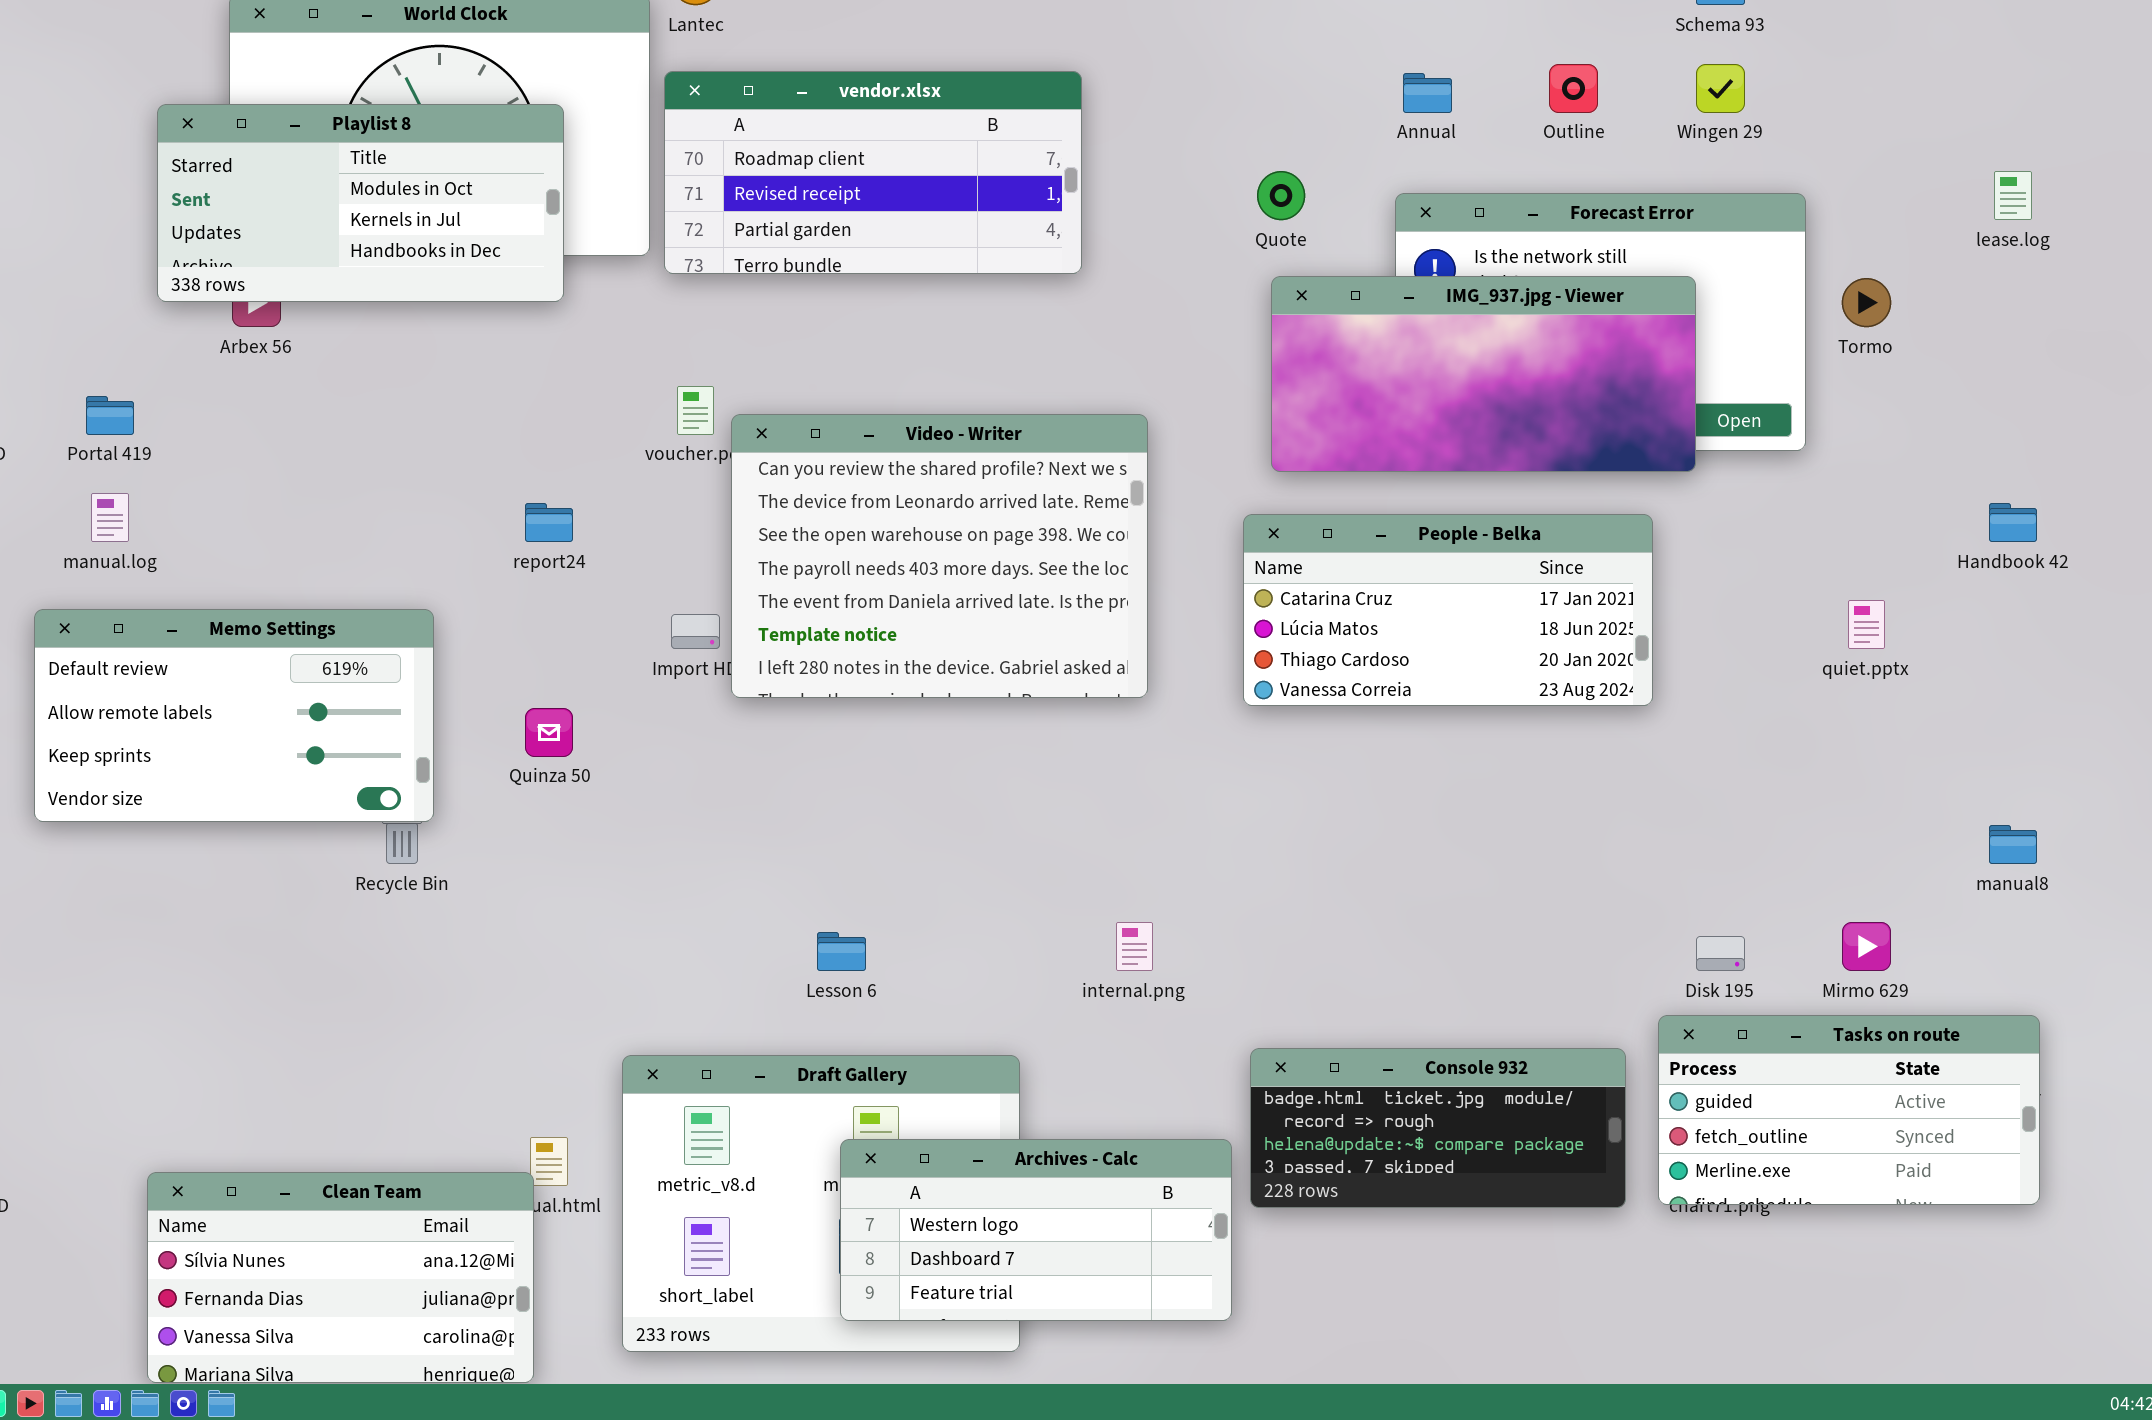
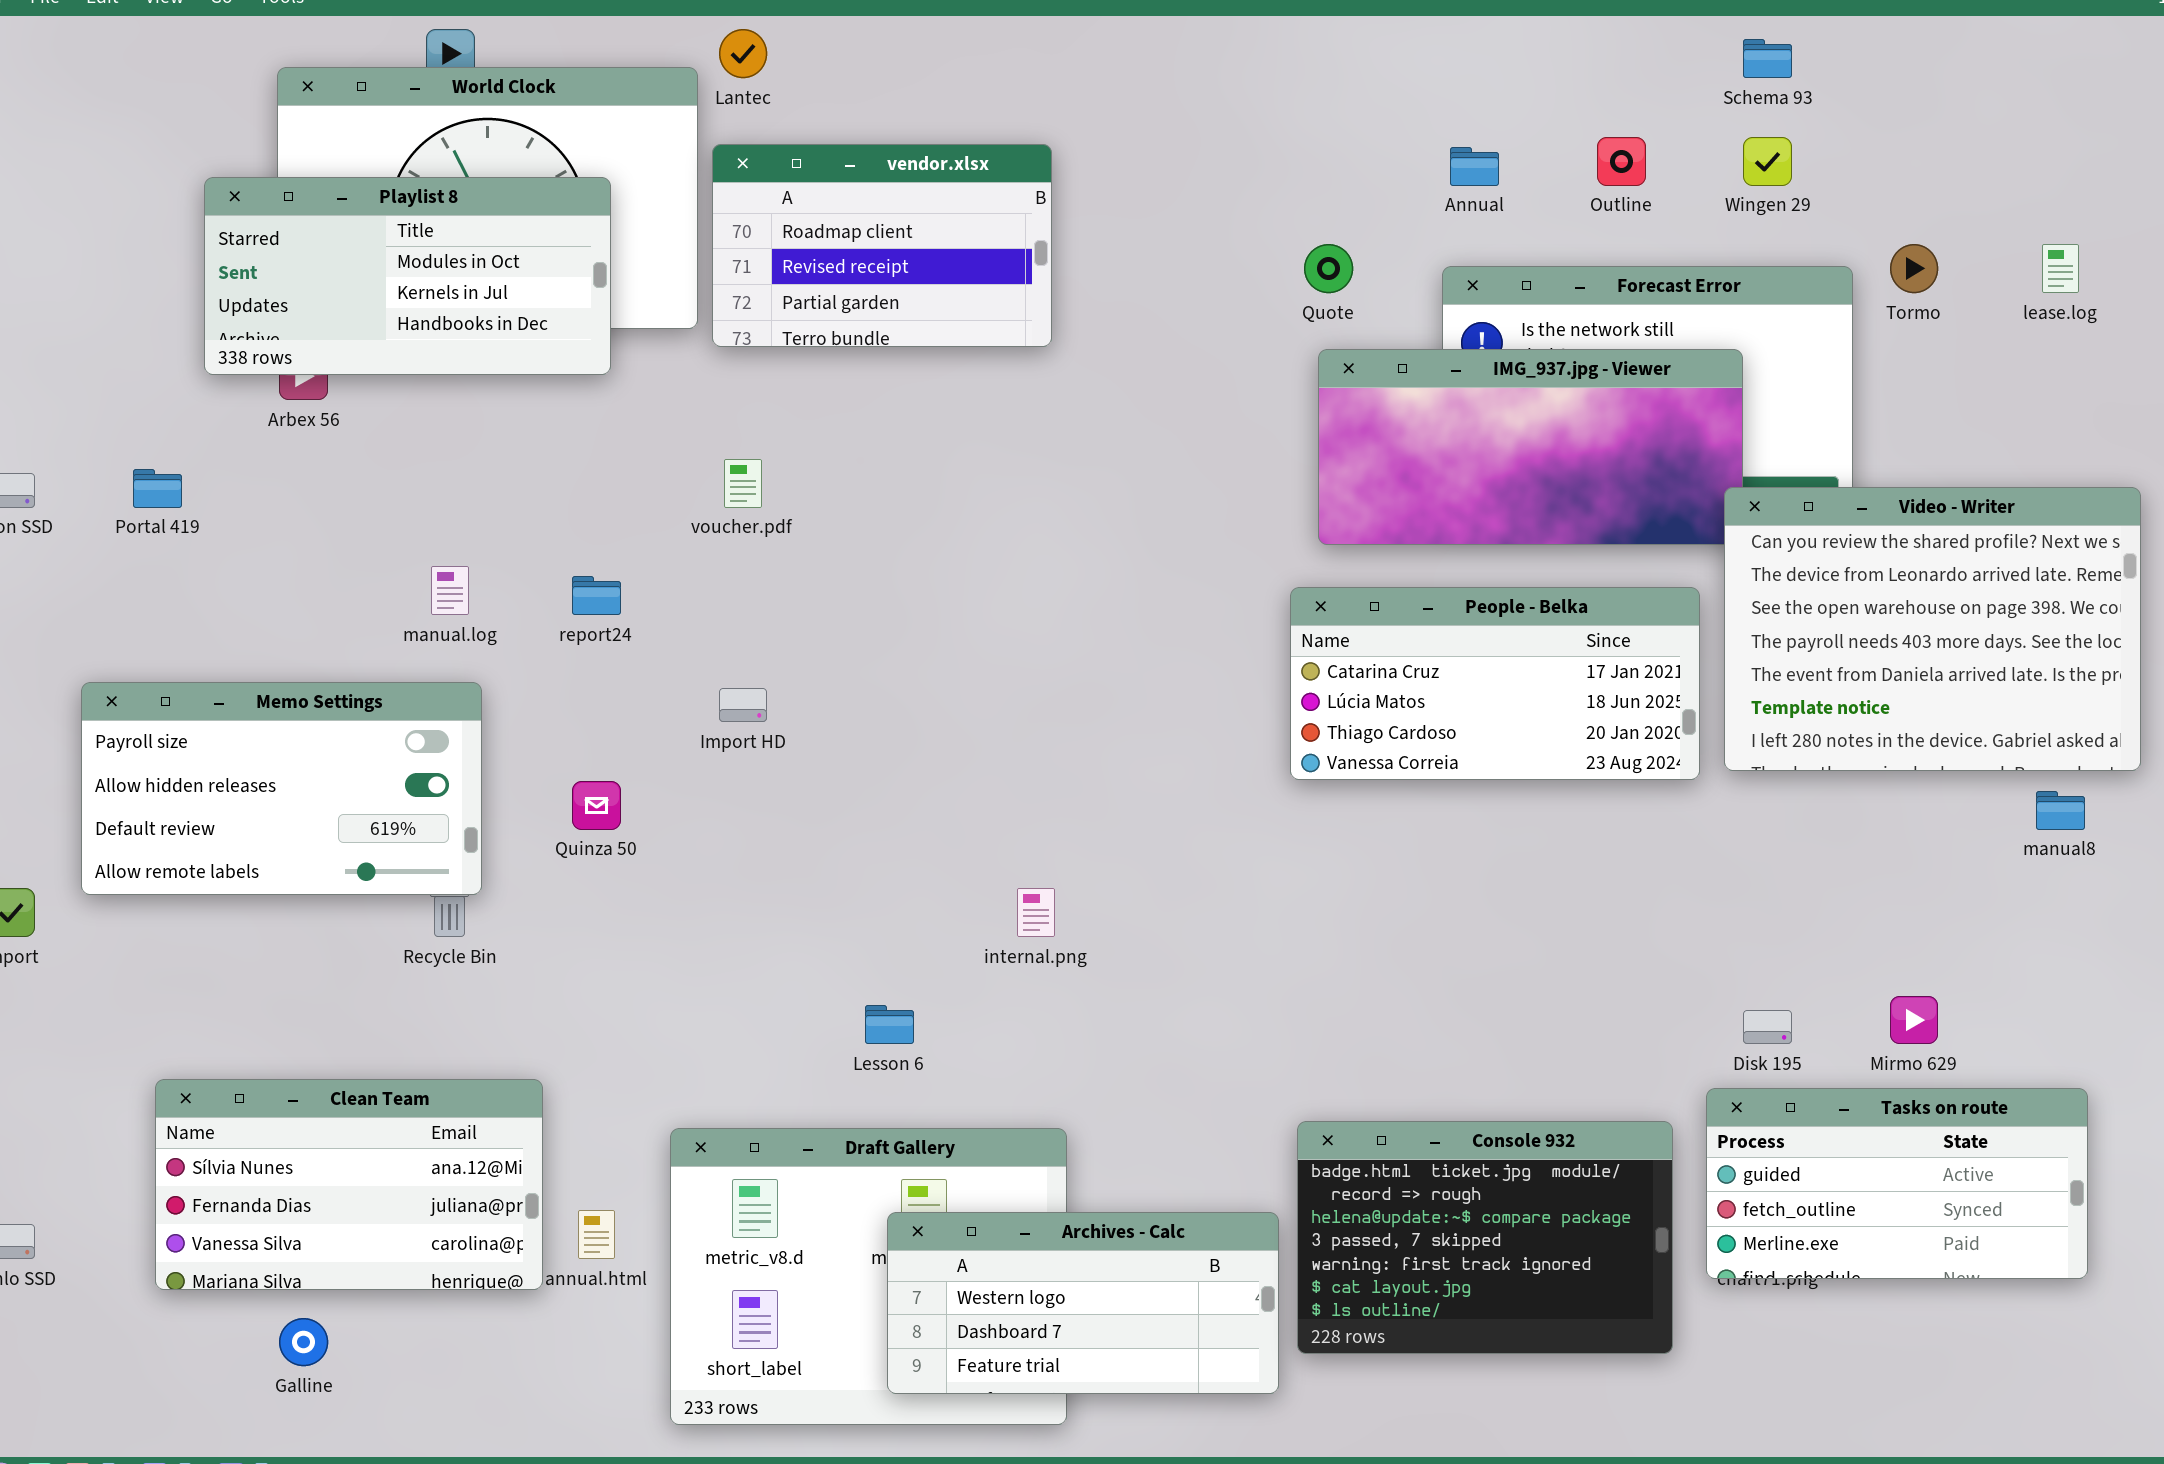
vendor.xlsx: [664,71,1082,274] -> [712,144,1052,347], resized
Tormo: [1842,278,1891,327] -> [1890,244,1938,293], moved
Video - Writer: [731,414,1148,698] -> [1724,487,2141,771], moved
manual.log: [91,493,129,542] -> [431,566,469,615], moved
Memo Settings: [34,609,434,822] -> [81,682,482,895], scrolled up 2 rows
manual8: [1989,825,2037,864] -> [2036,791,2085,830], moved
internal.png: [1116,922,1153,971] -> [1017,888,1055,937], moved
Console 932: [1250,1048,1626,1208] -> [1297,1121,1673,1354], resized
Clean Team: [147,1172,534,1383] -> [155,1079,543,1290], moved

